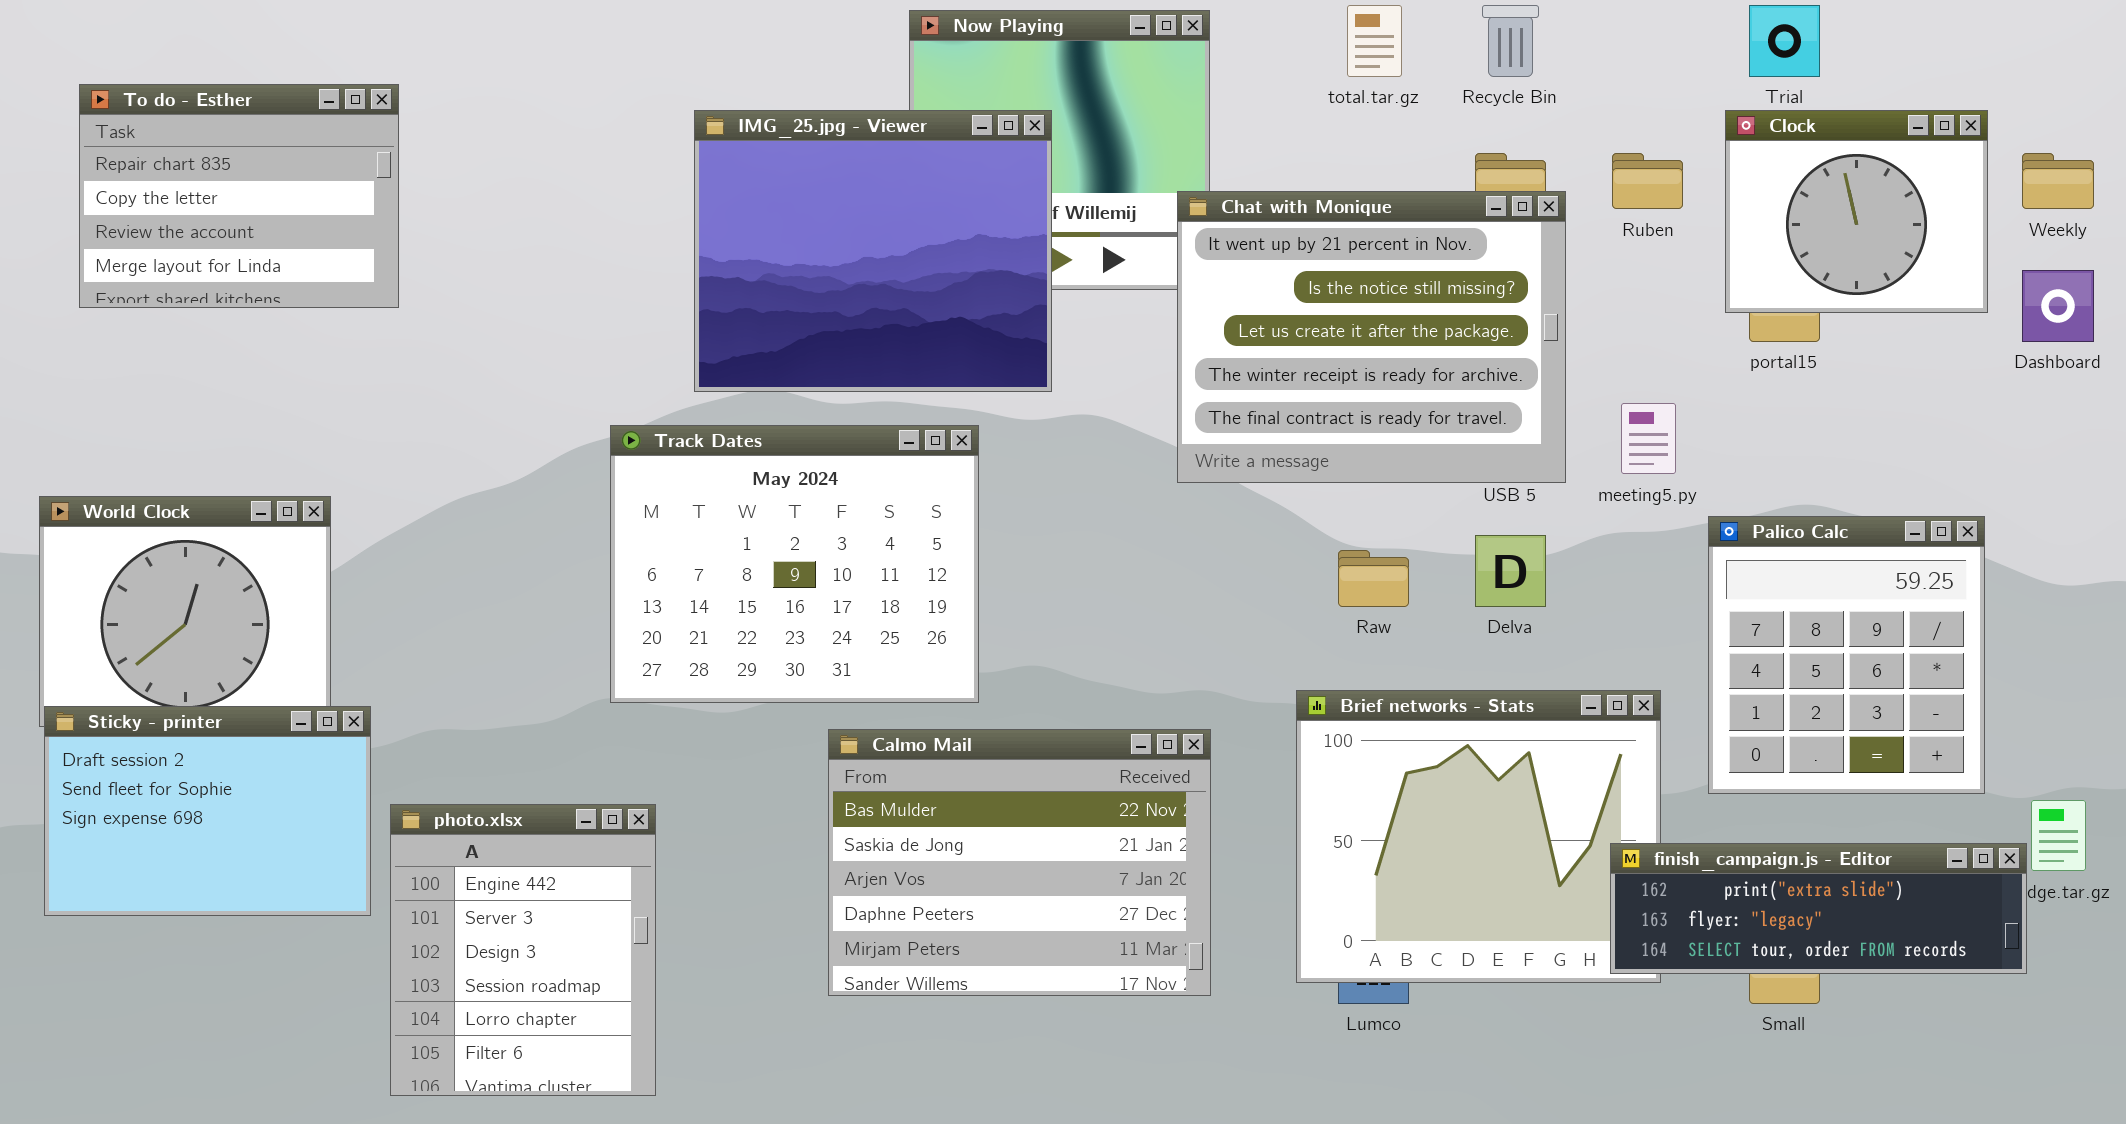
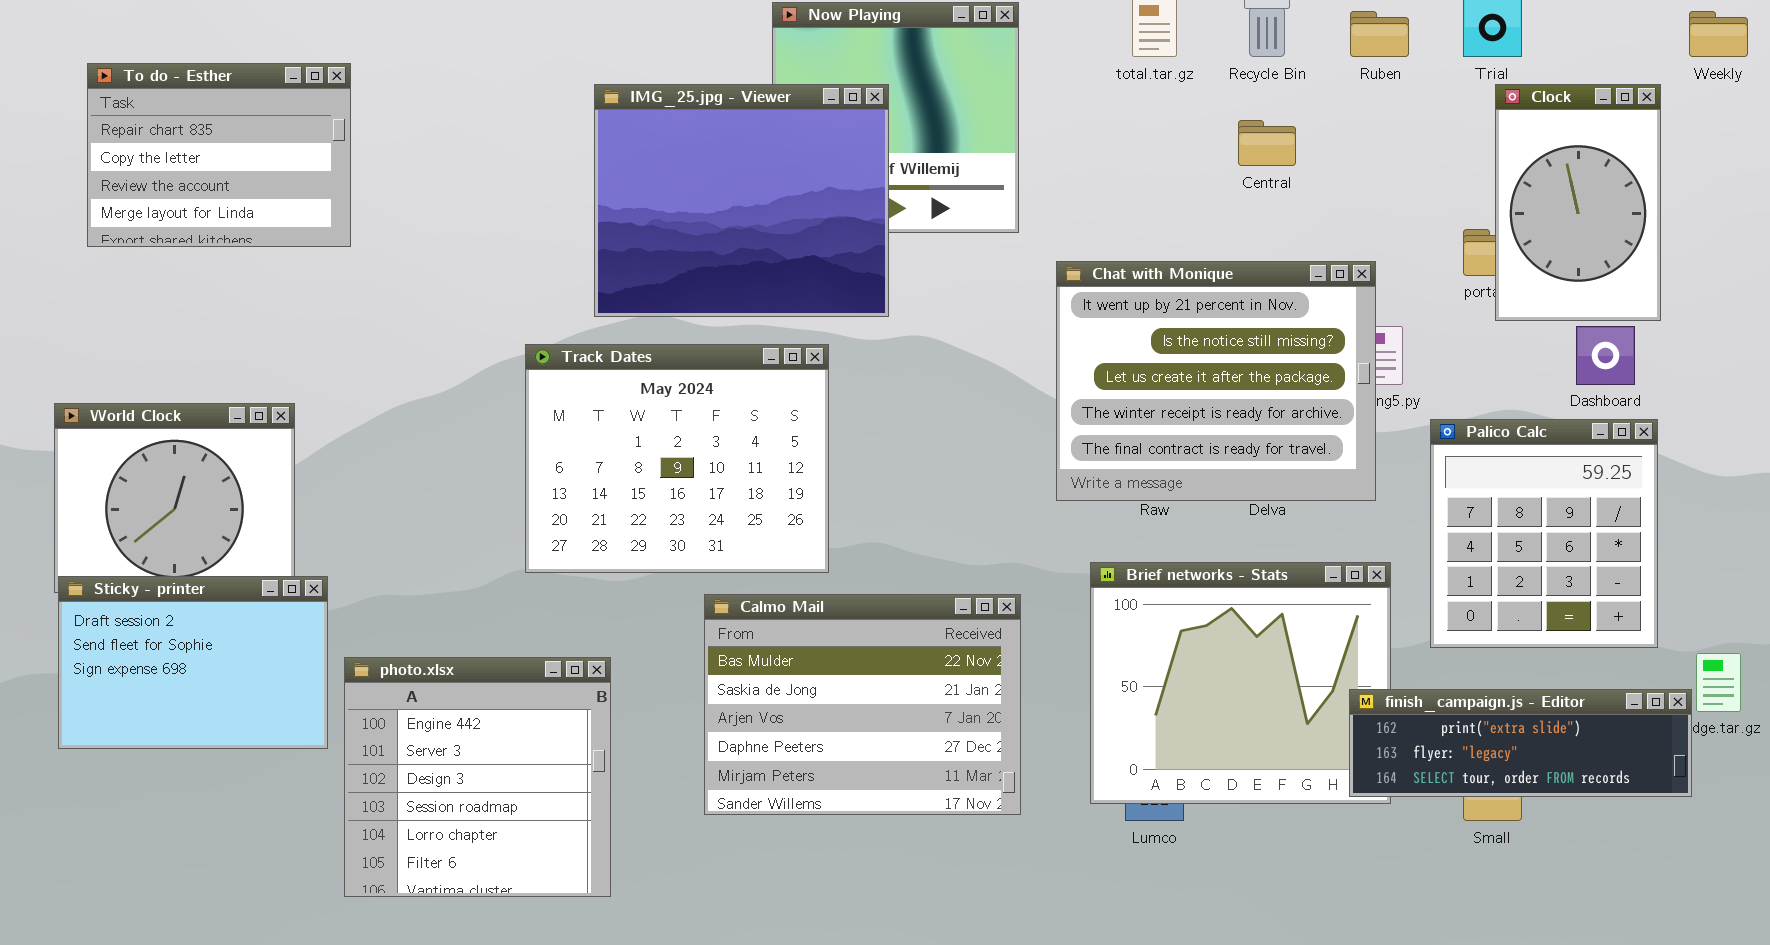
Clock: [1725,110,1988,313] -> [1495,84,1661,321], resized
Ruben: [1612,153,1683,209] -> [1350,11,1409,57], moved
Weekly: [2022,153,2094,209] -> [1689,11,1748,57], moved
Chat with Monique: [1177,191,1566,483] -> [1056,261,1376,501], moved
Dashboard: [2022,270,2094,342] -> [1576,326,1635,385], moved
photo.xlsx: [390,804,656,1096] -> [344,657,611,897], resized

